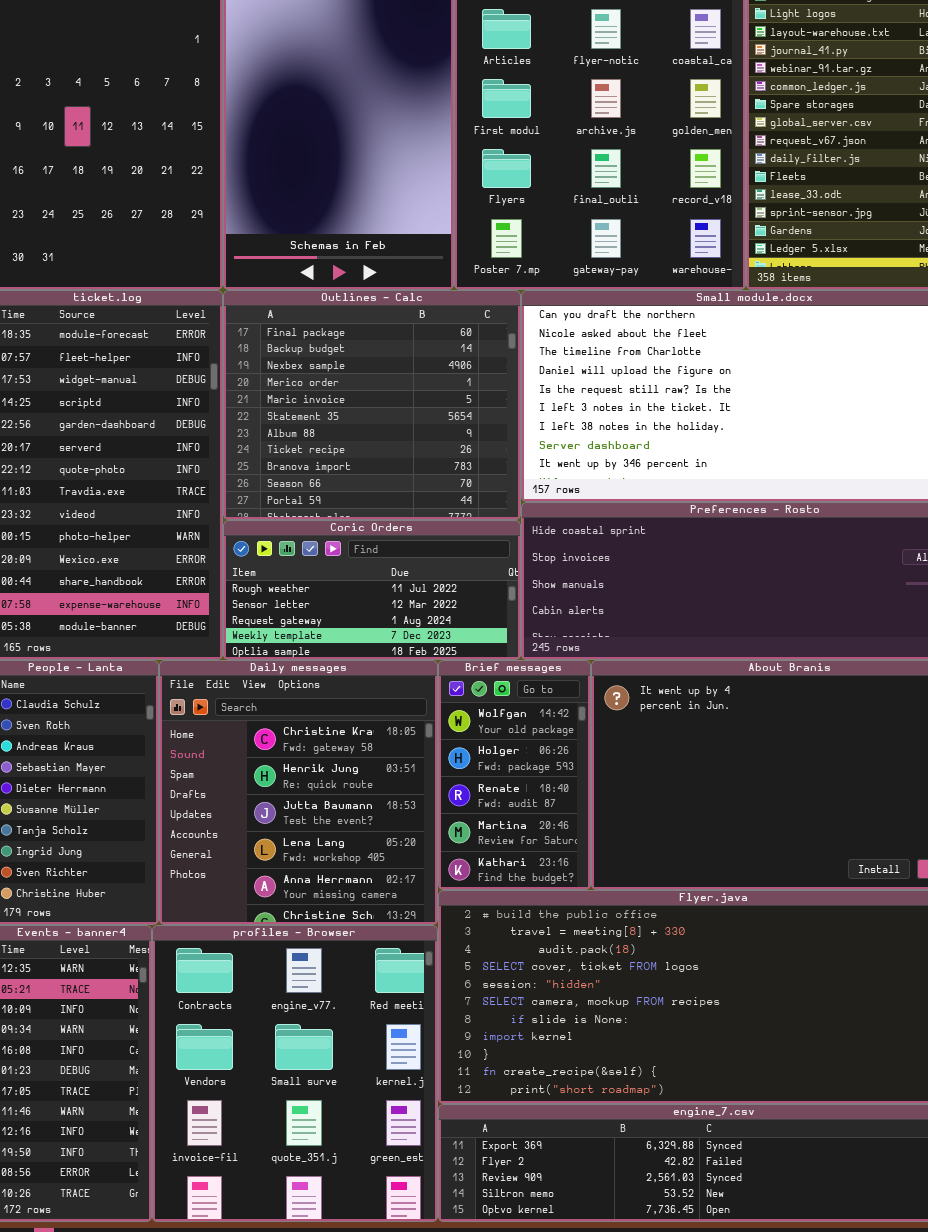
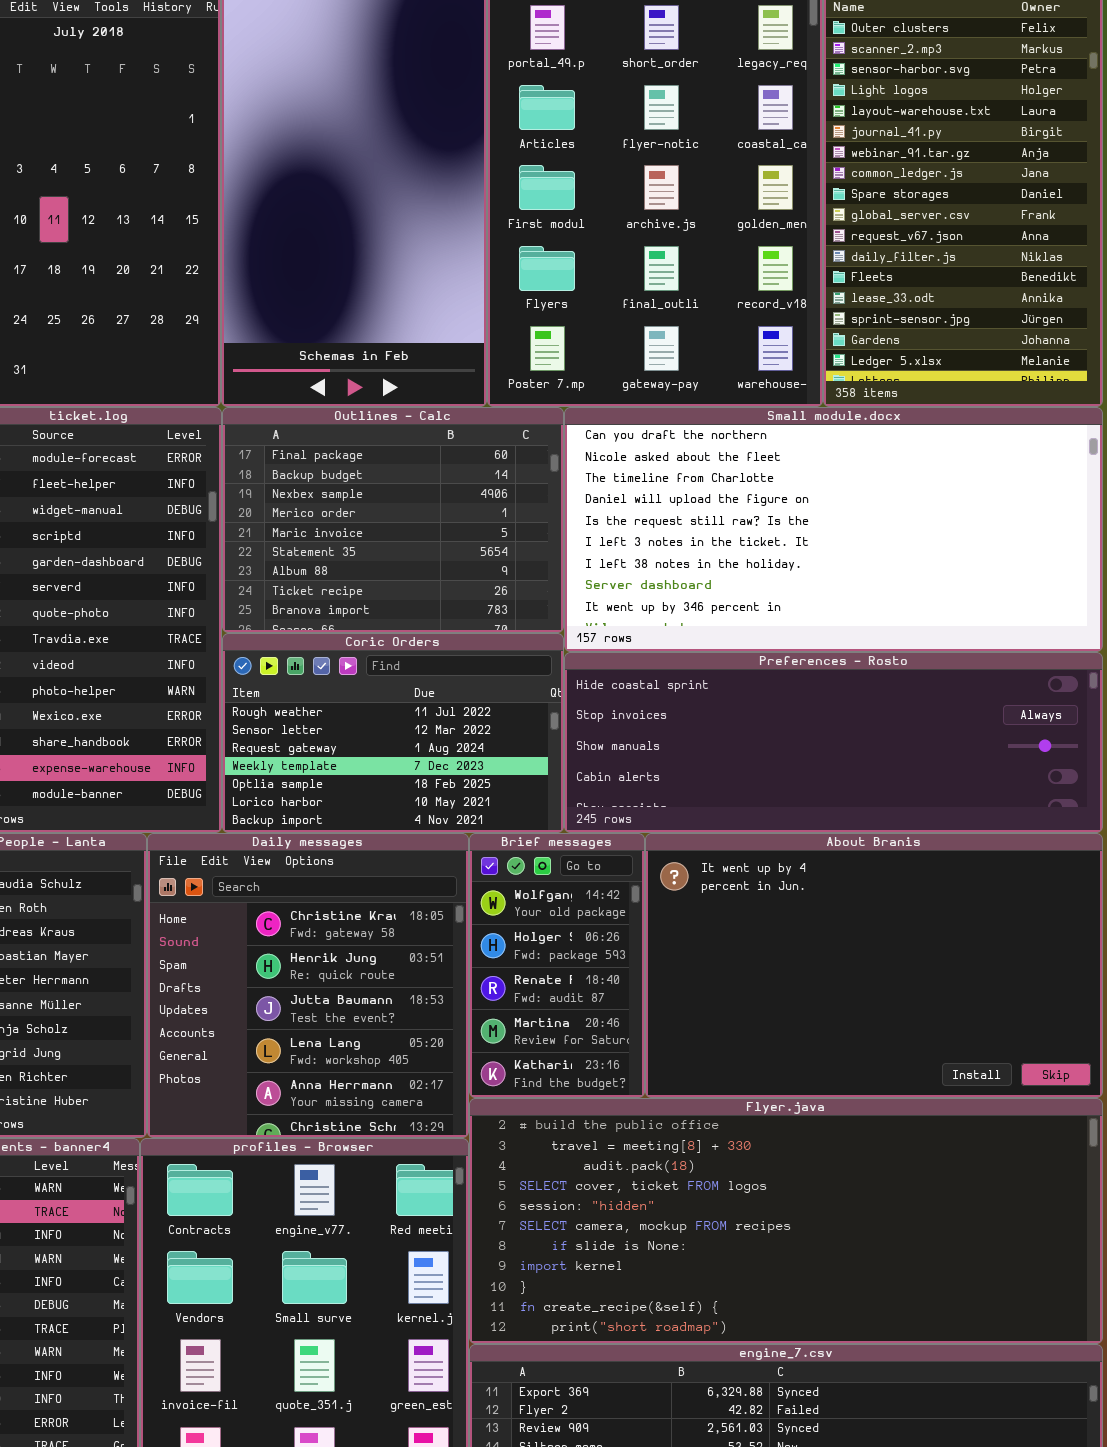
Outlines - Calc: [223,290,521,520] -> [222,407,564,633], resized
Coric Orders: [223,520,521,660] -> [222,633,564,833], resized

